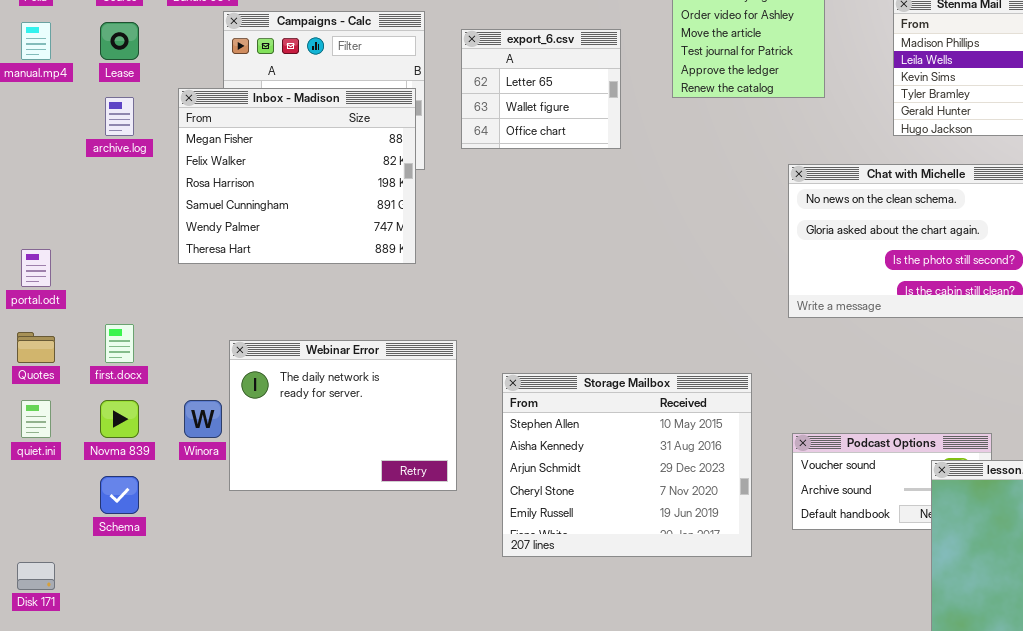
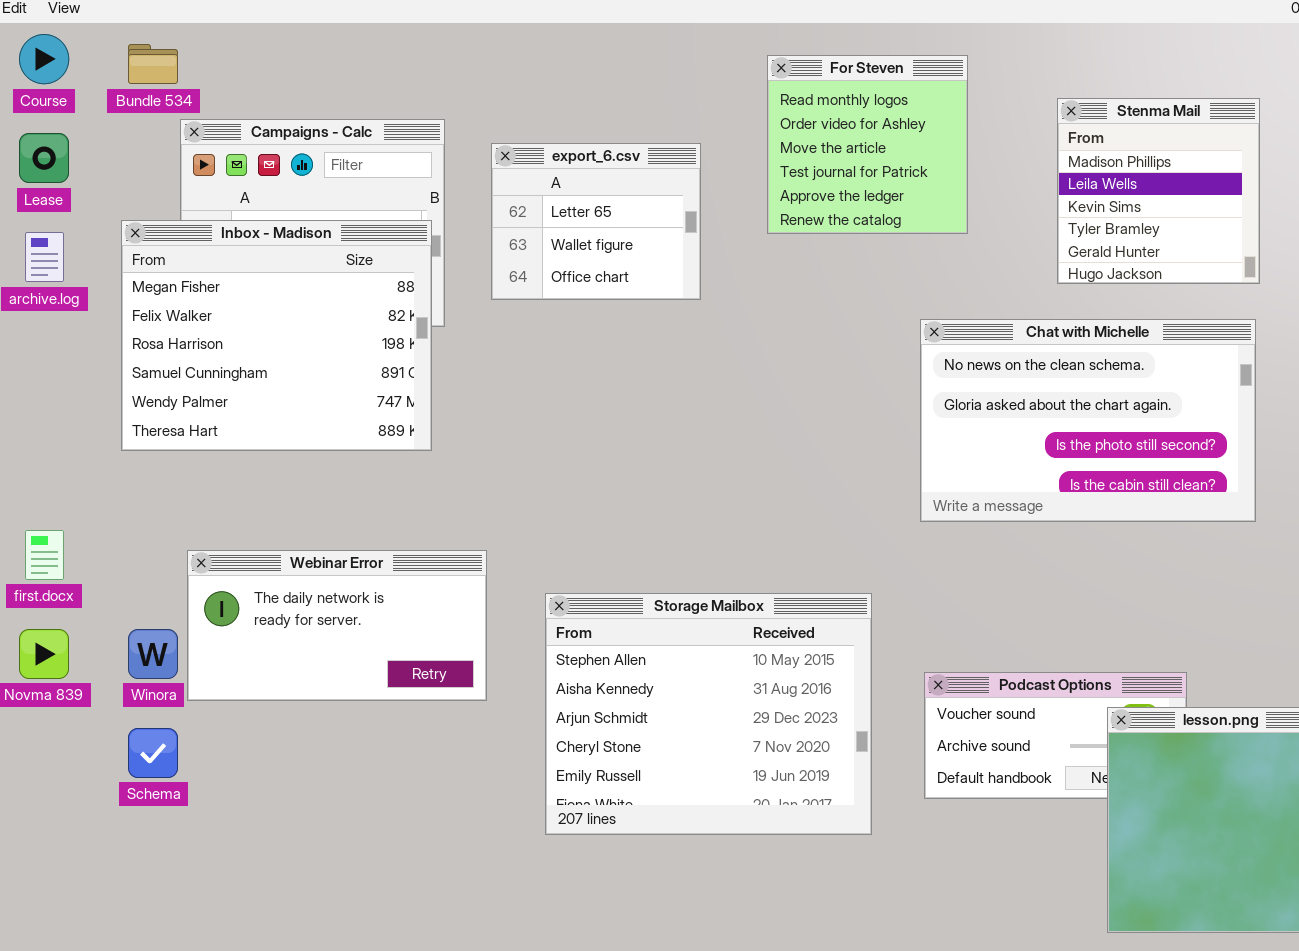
Webinar Error: [229,340,457,491] -> [187,550,487,701], resized
Schema: [100,476,139,514] -> [128,728,178,778], moved

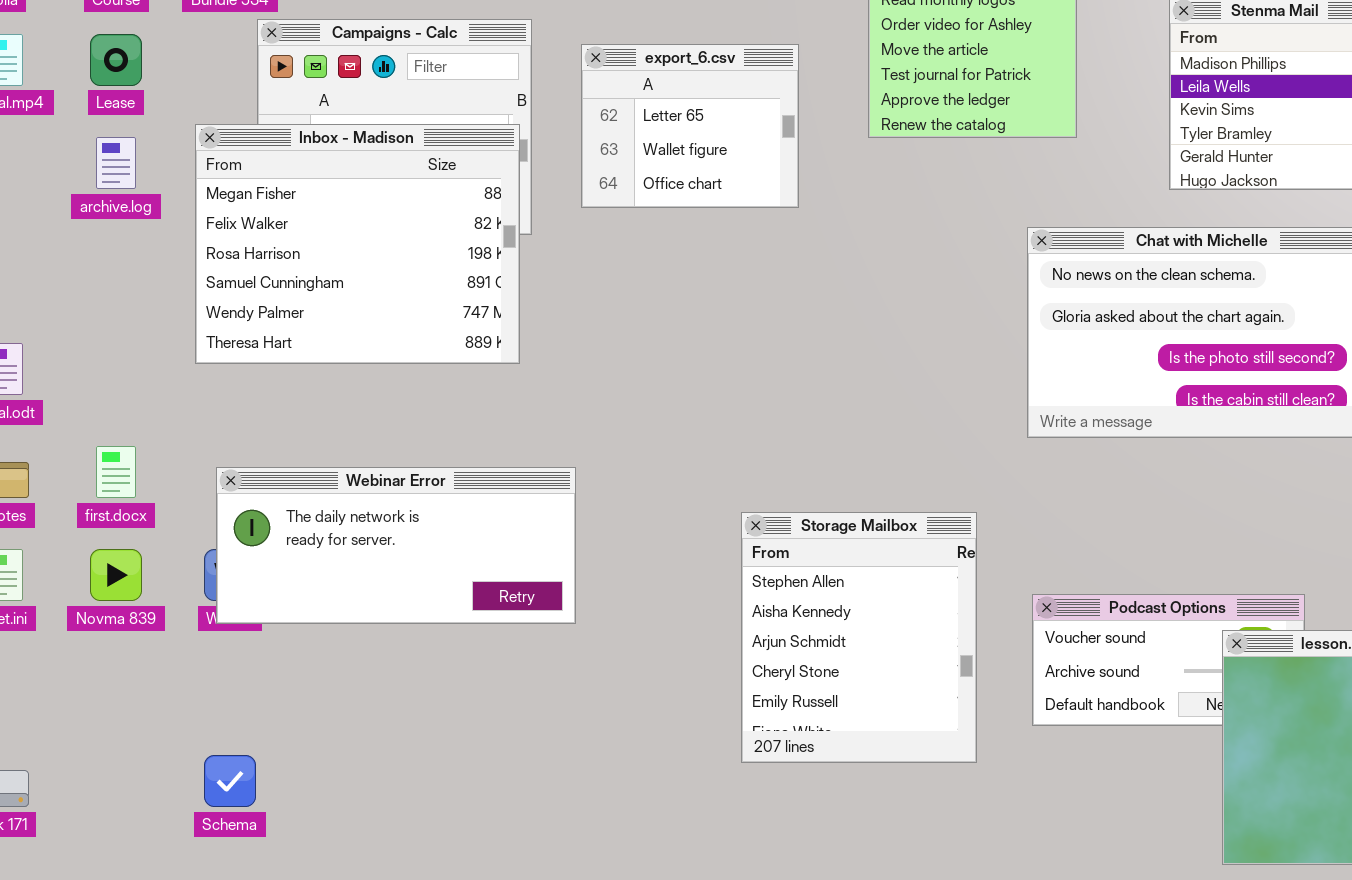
Webinar Error: [187,550,487,701] -> [216,467,576,624], resized
Storage Mailbox: [545,593,872,835] -> [741,512,977,763], resized
Schema: [128,728,178,778] -> [204,755,256,807], moved

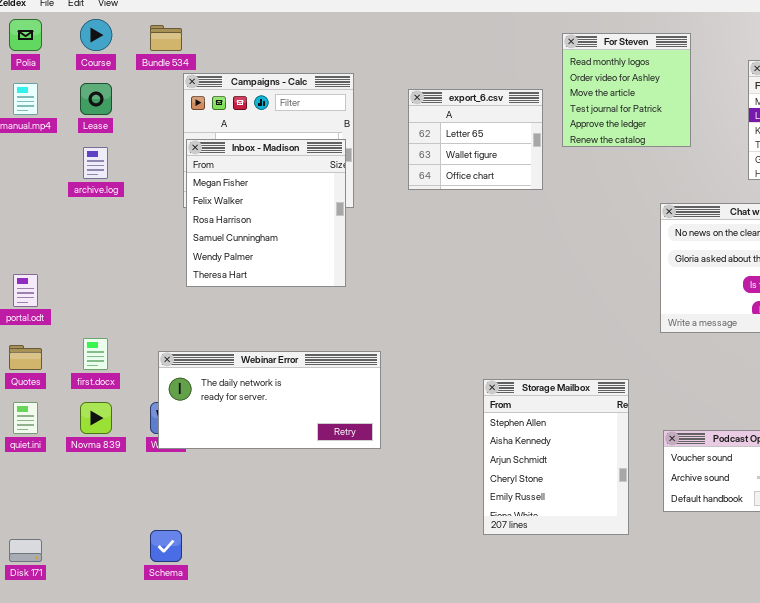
export_6.csv: [581,44,799,208] -> [408,89,543,190], moved
Inbox - Madison: [195,124,520,364] -> [186,139,346,287], resized

